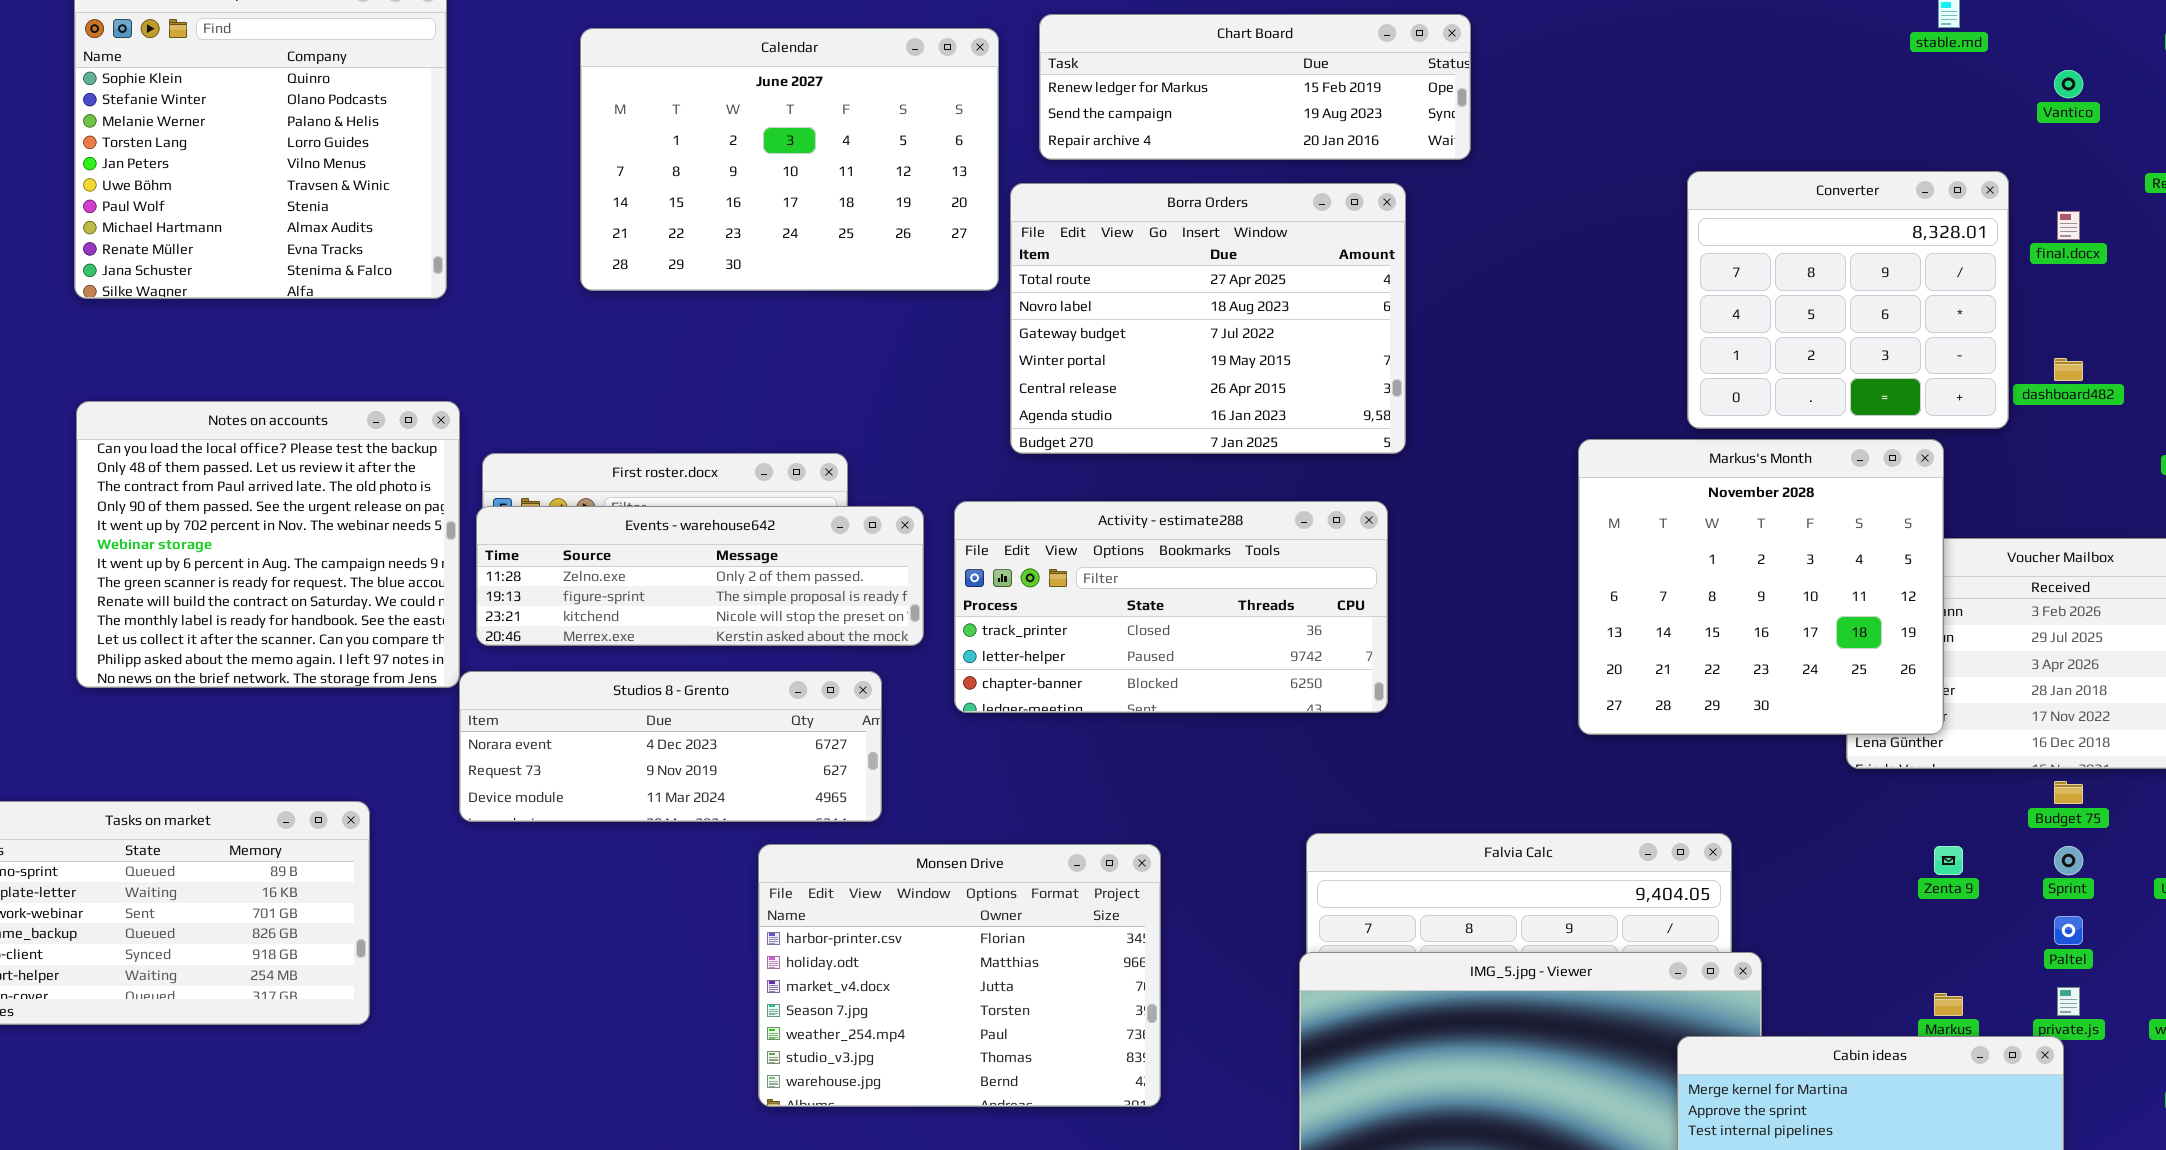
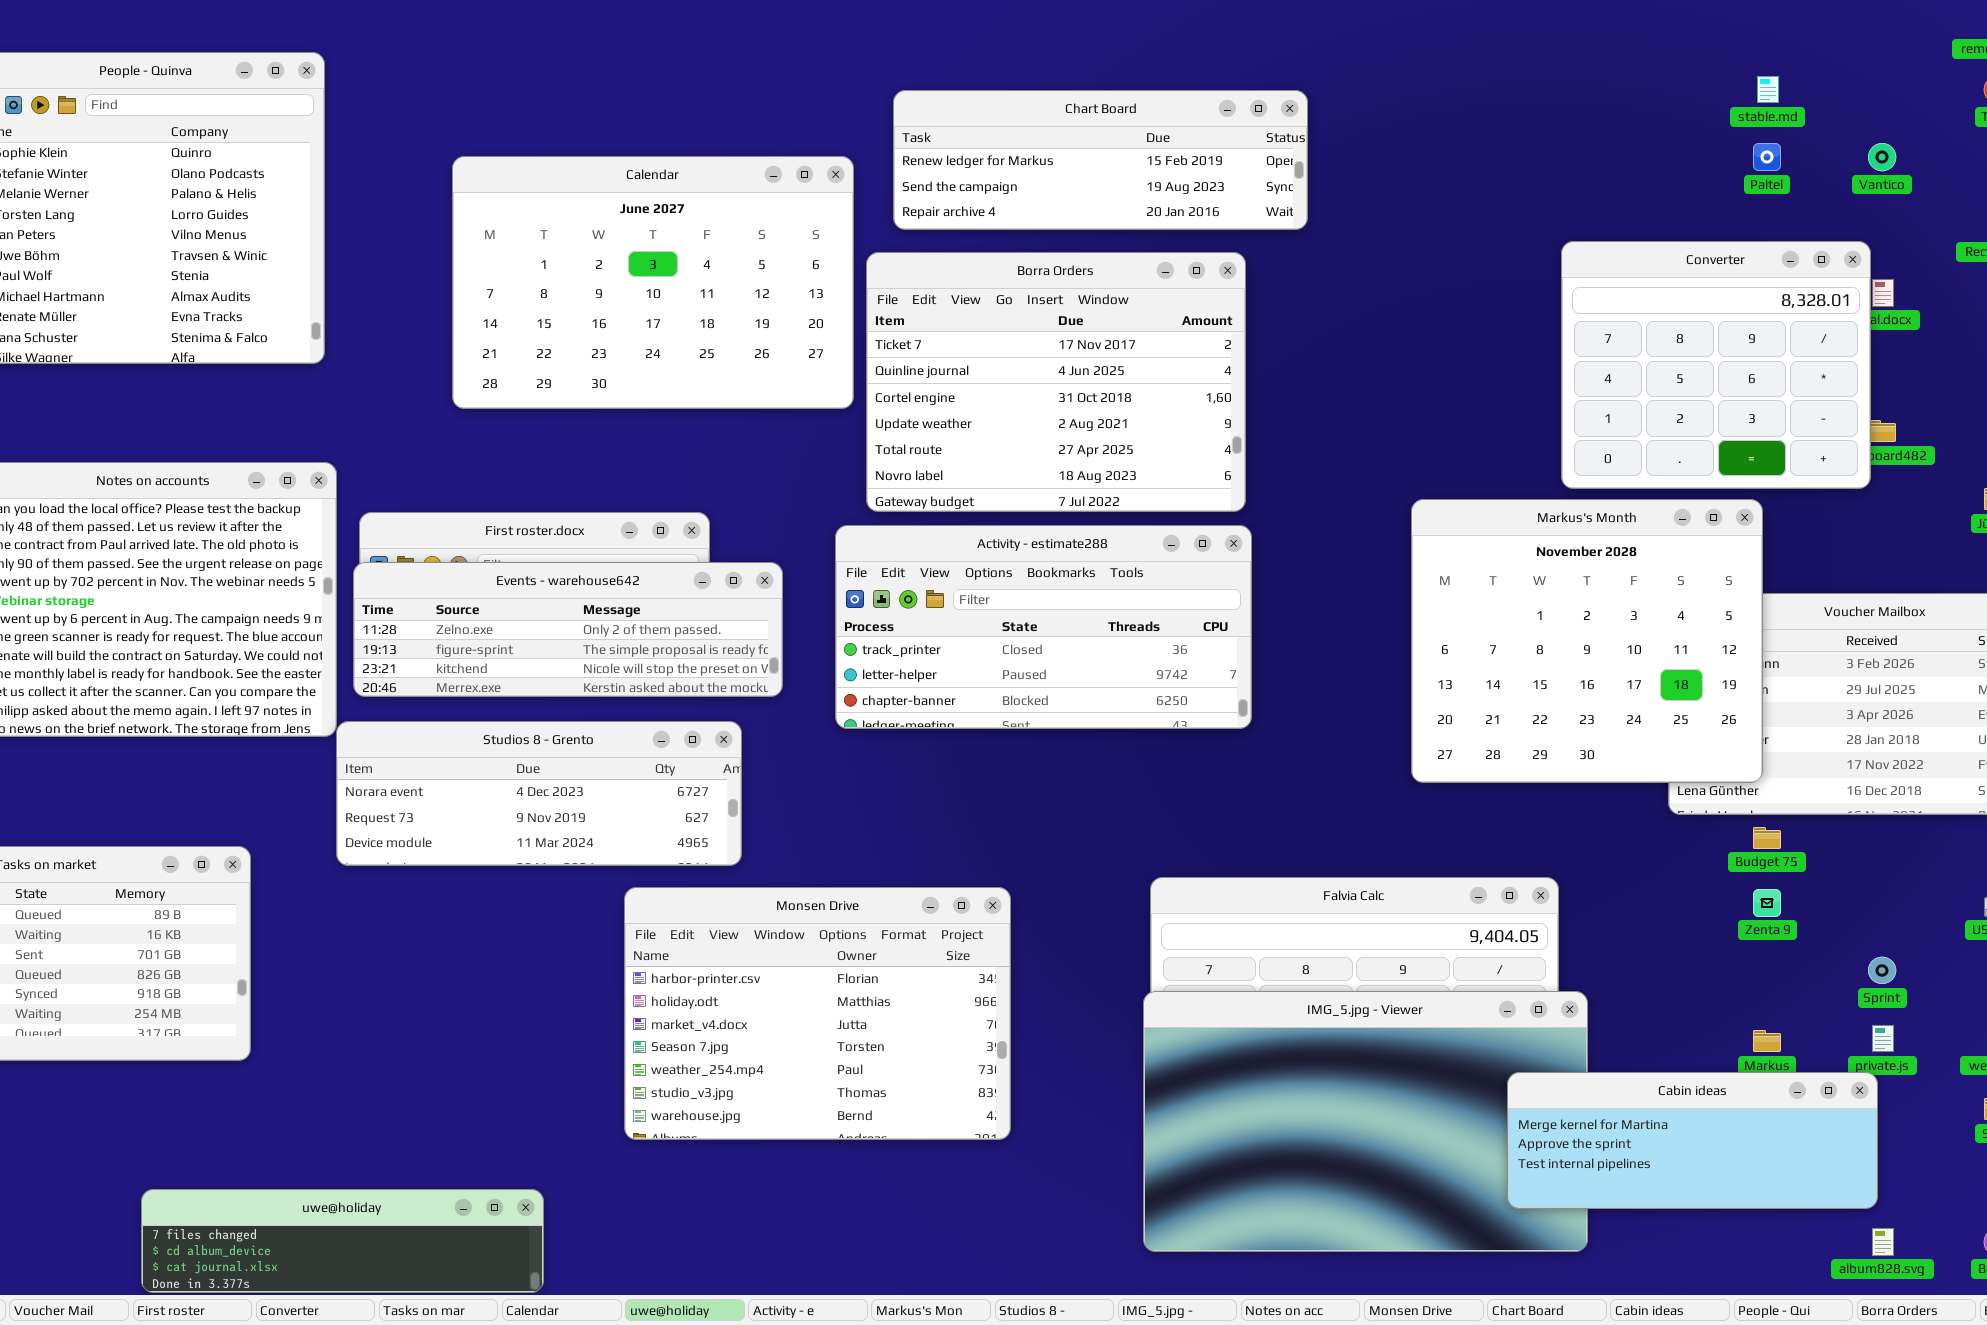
Calendar: [580,28,999,291] -> [452,156,854,409], moved
Converter: [1687,171,2009,429] -> [1561,241,1871,489], moved
Borra Orders: [1010,183,1406,454] -> [866,252,1246,512], scrolled up 4 rows
Activity - estimate288: [954,501,1388,713] -> [835,525,1252,729], moved
Budget 75: [2054,781,2083,804] -> [1753,827,1781,849], moved
Sprint: [2054,846,2083,875] -> [1868,957,1896,984], moved
Paltel: [2054,916,2083,945] -> [1753,143,1781,171], moved

